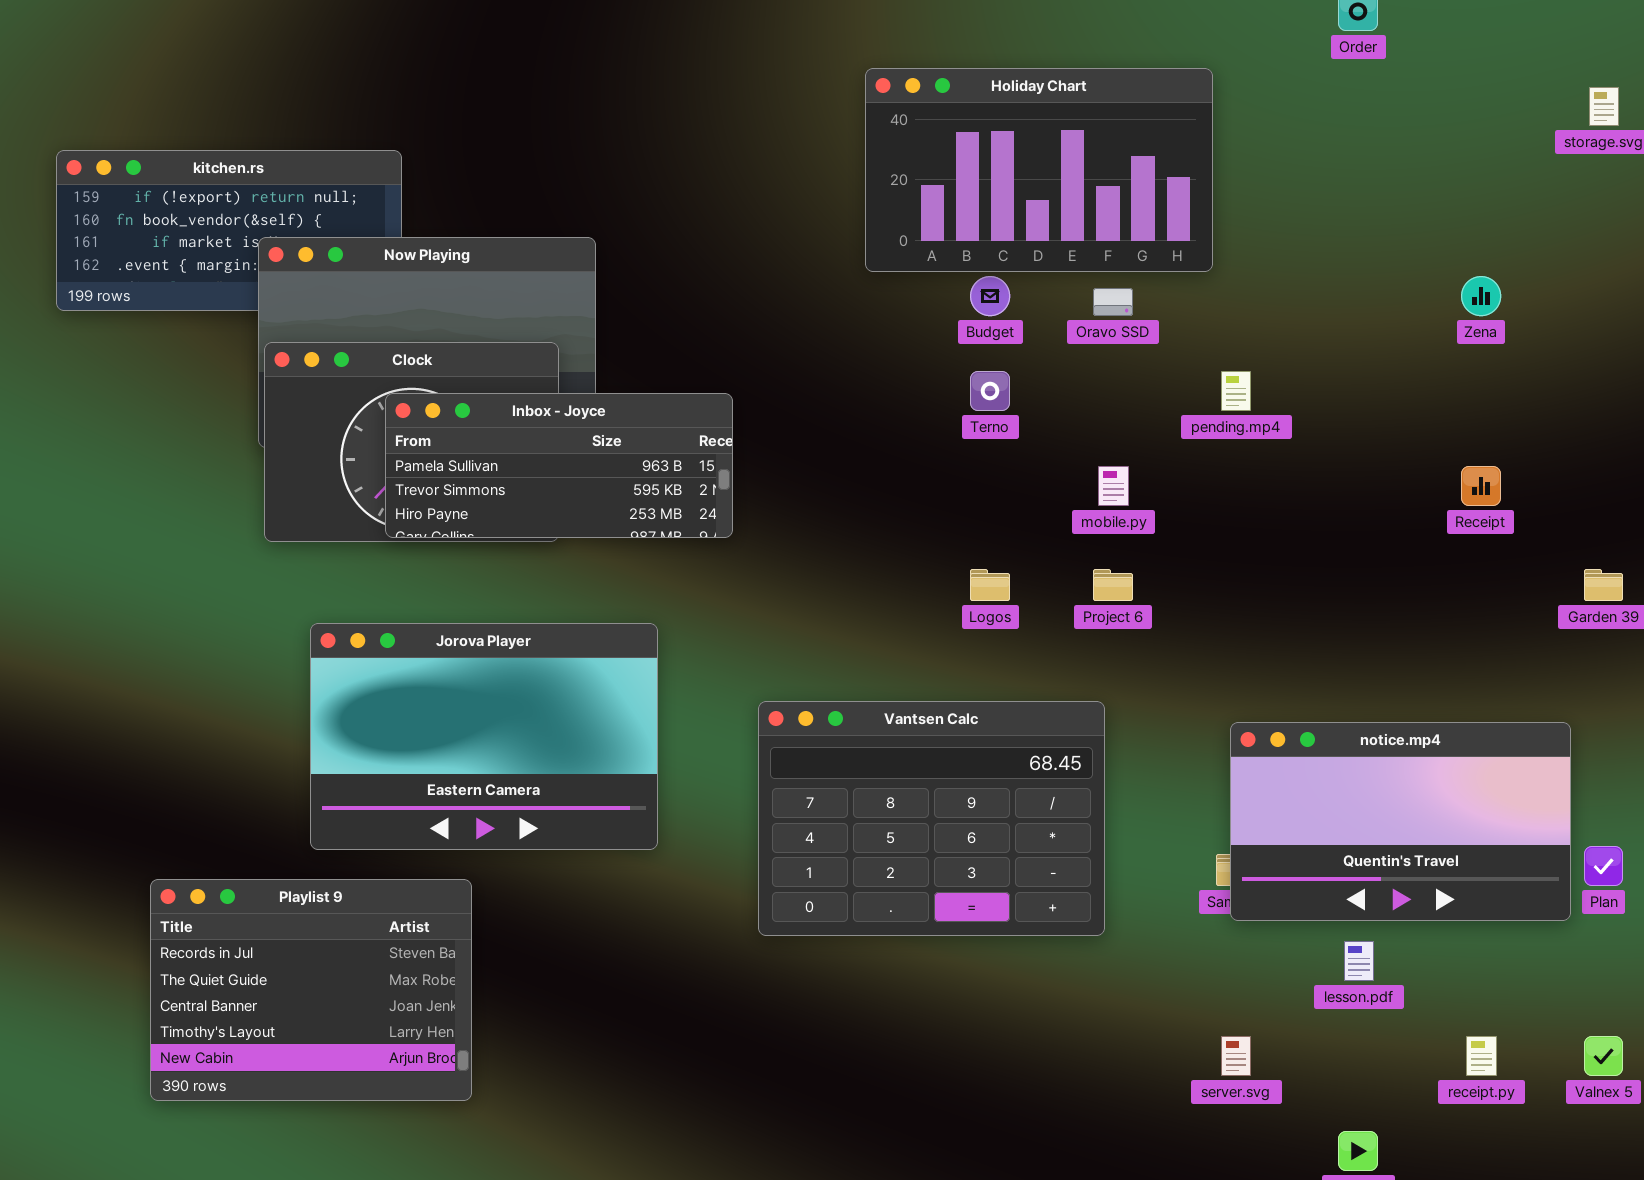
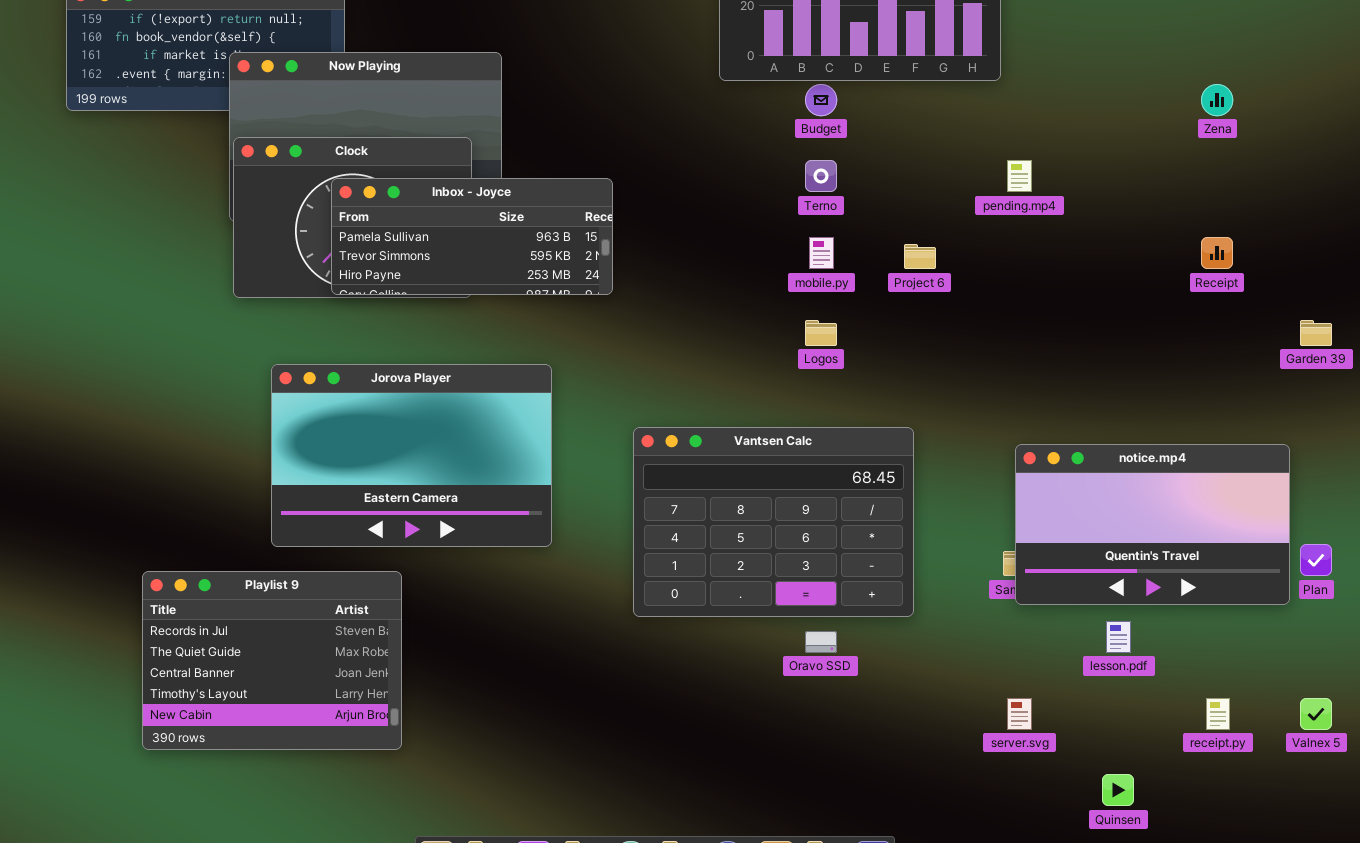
Oravo SSD: [1093,288,1133,316] -> [805,631,837,653], moved
mobile.py: [1098,466,1129,506] -> [809,237,834,269], moved
Project 6: [1093,569,1133,601] -> [904,244,936,269], moved

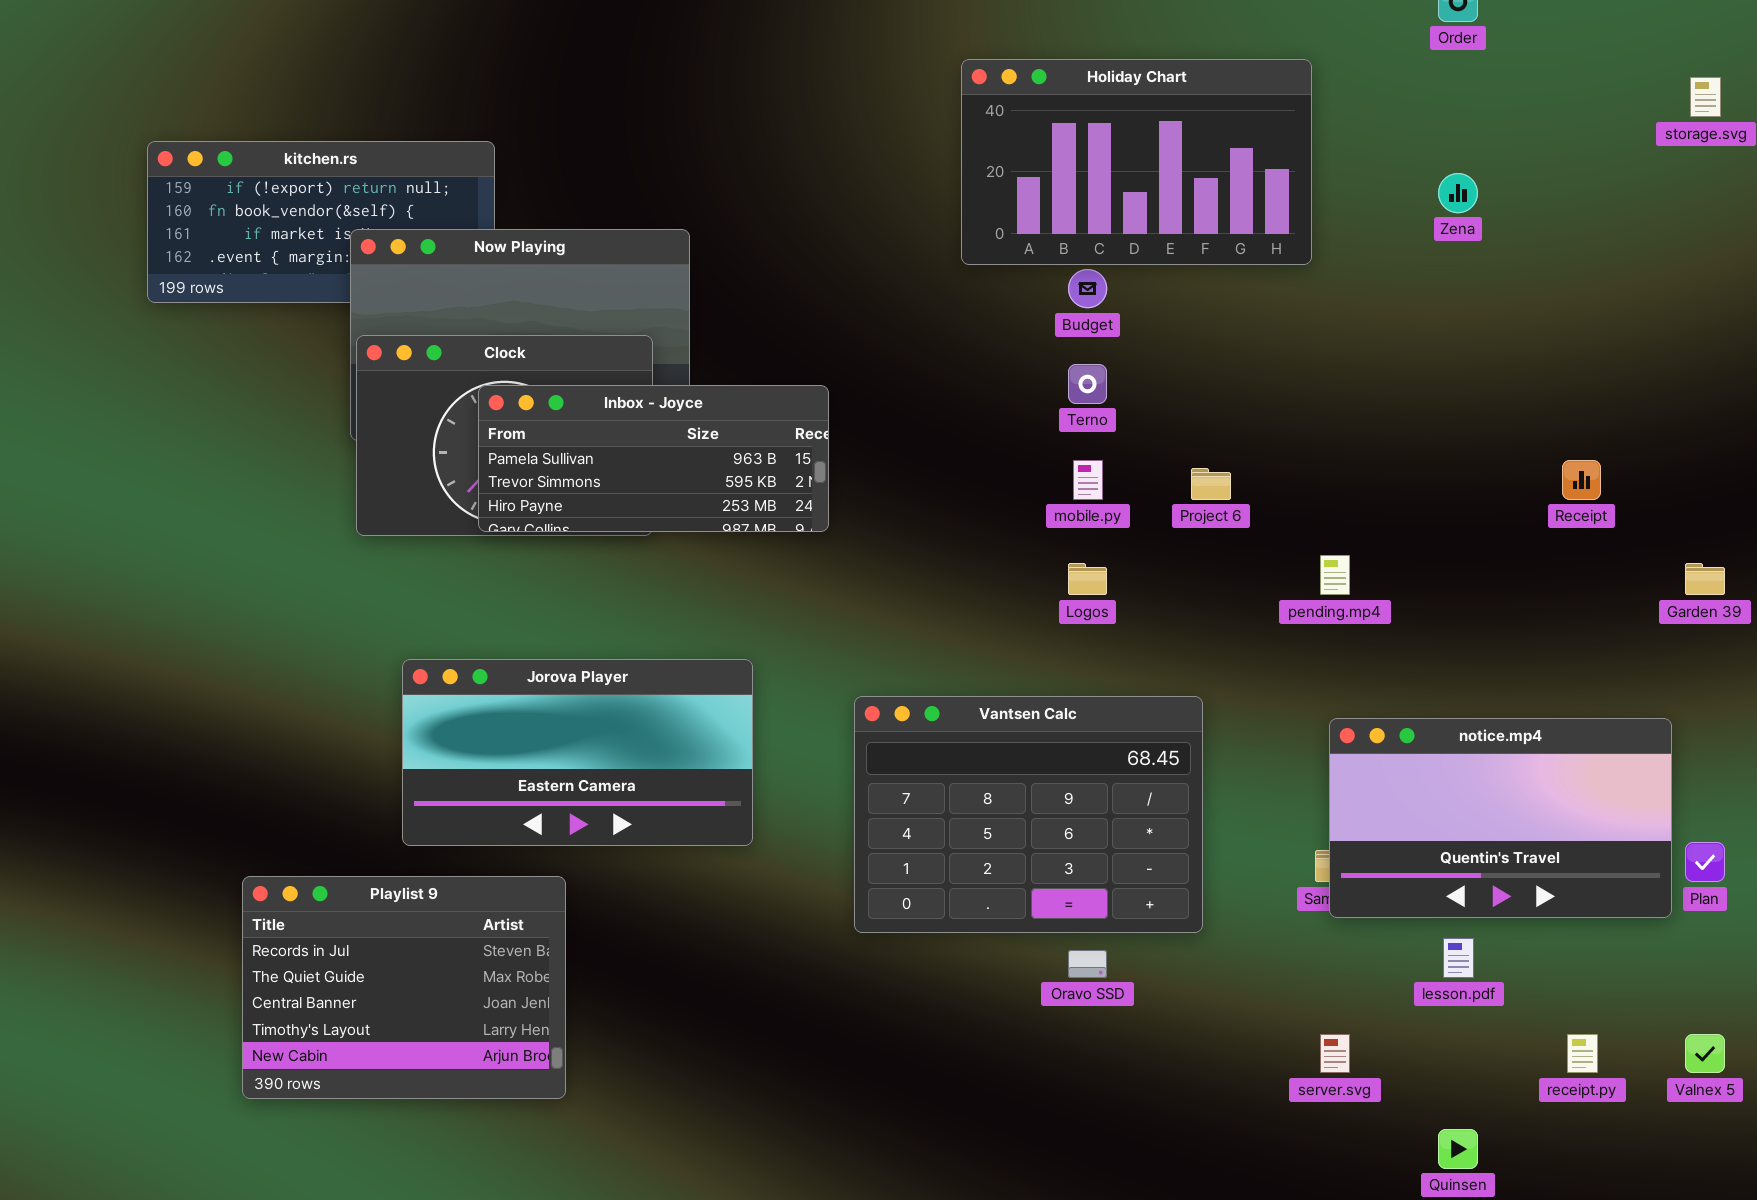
Zena: [1201,84,1233,116] -> [1438,173,1478,213], moved
pending.mp4: [1007,160,1032,192] -> [1320,555,1350,595], moved
Jorova Player: [271,364,552,547] -> [402,659,753,846], resized

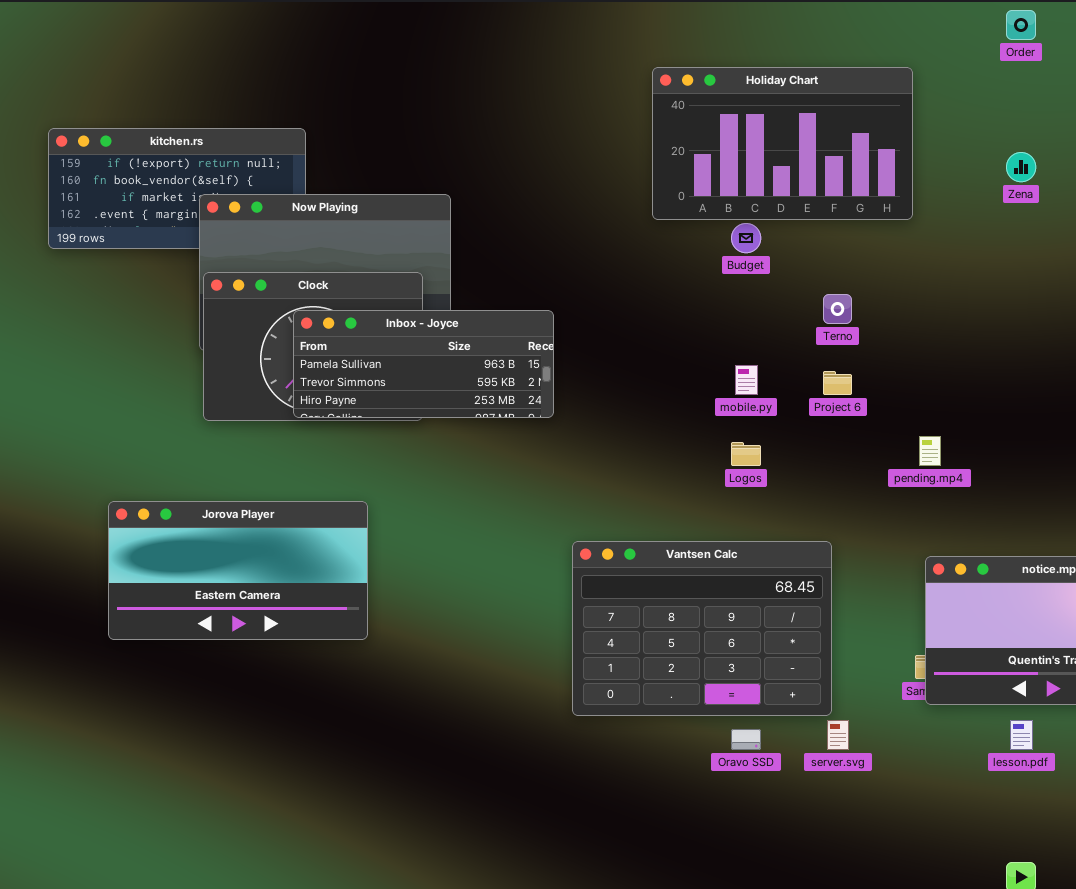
Terno: [1068,364,1107,404] -> [823,294,852,324], moved
Jorova Player: [402,659,753,846] -> [108,501,368,640], moved
Playlist 9: [242,876,566,1099] -> none, closed
server.svg: [1320,1034,1350,1073] -> [827,720,849,750], moved

